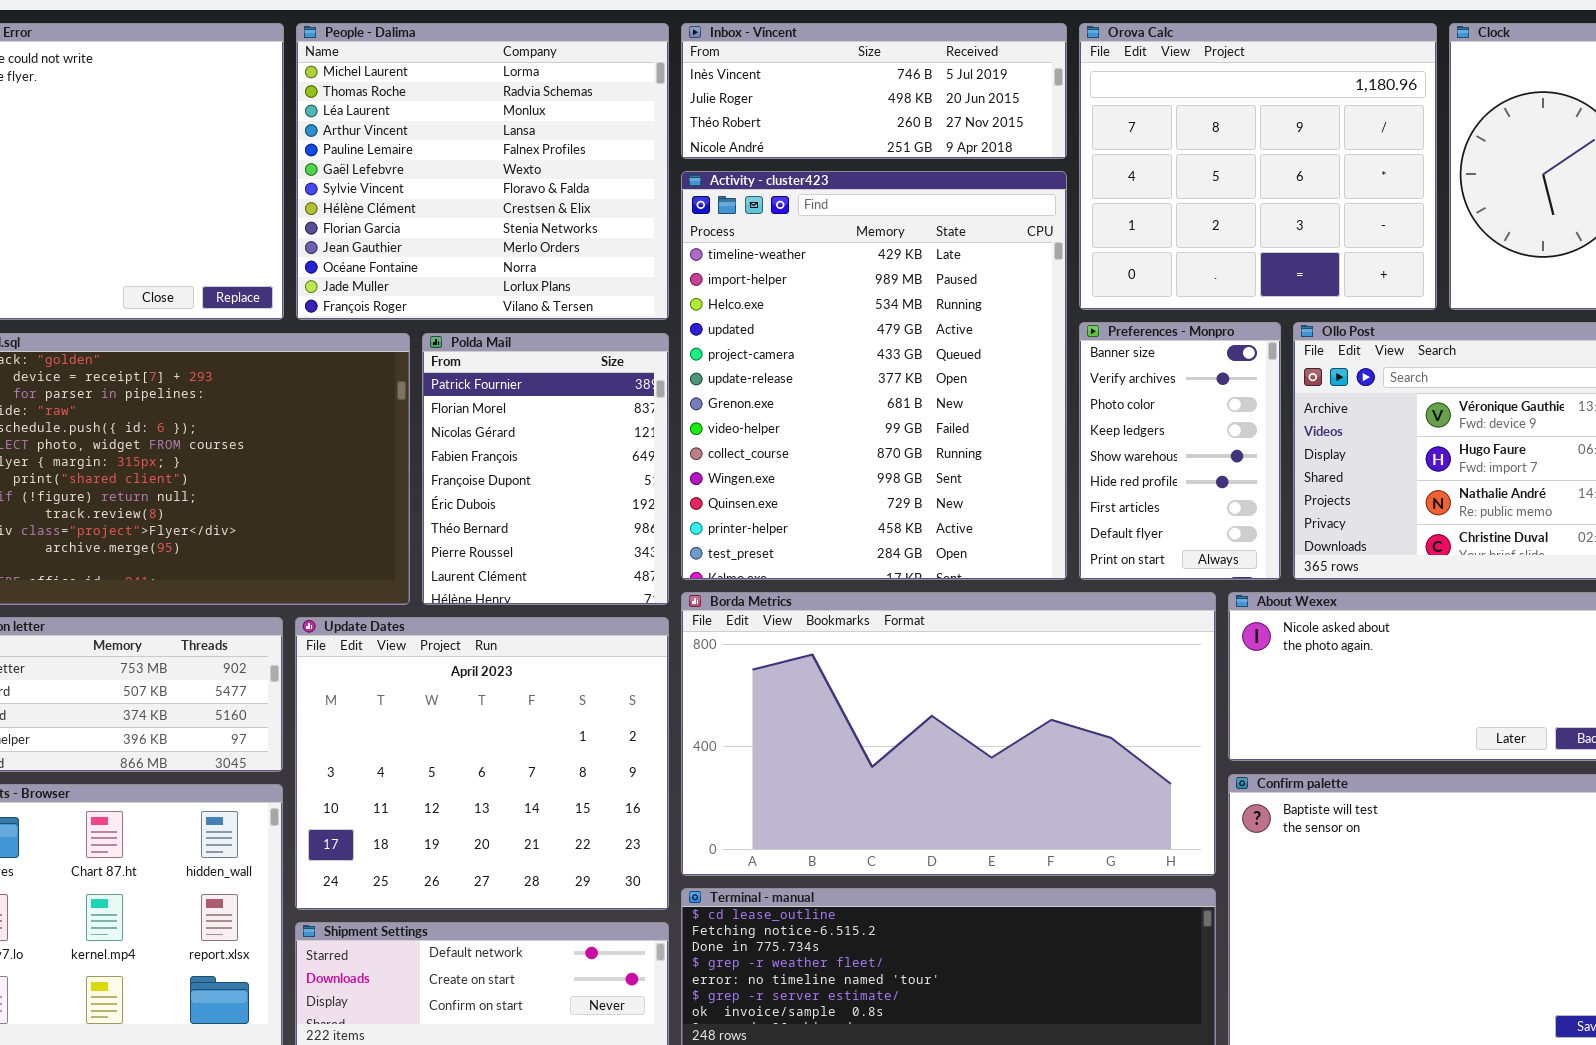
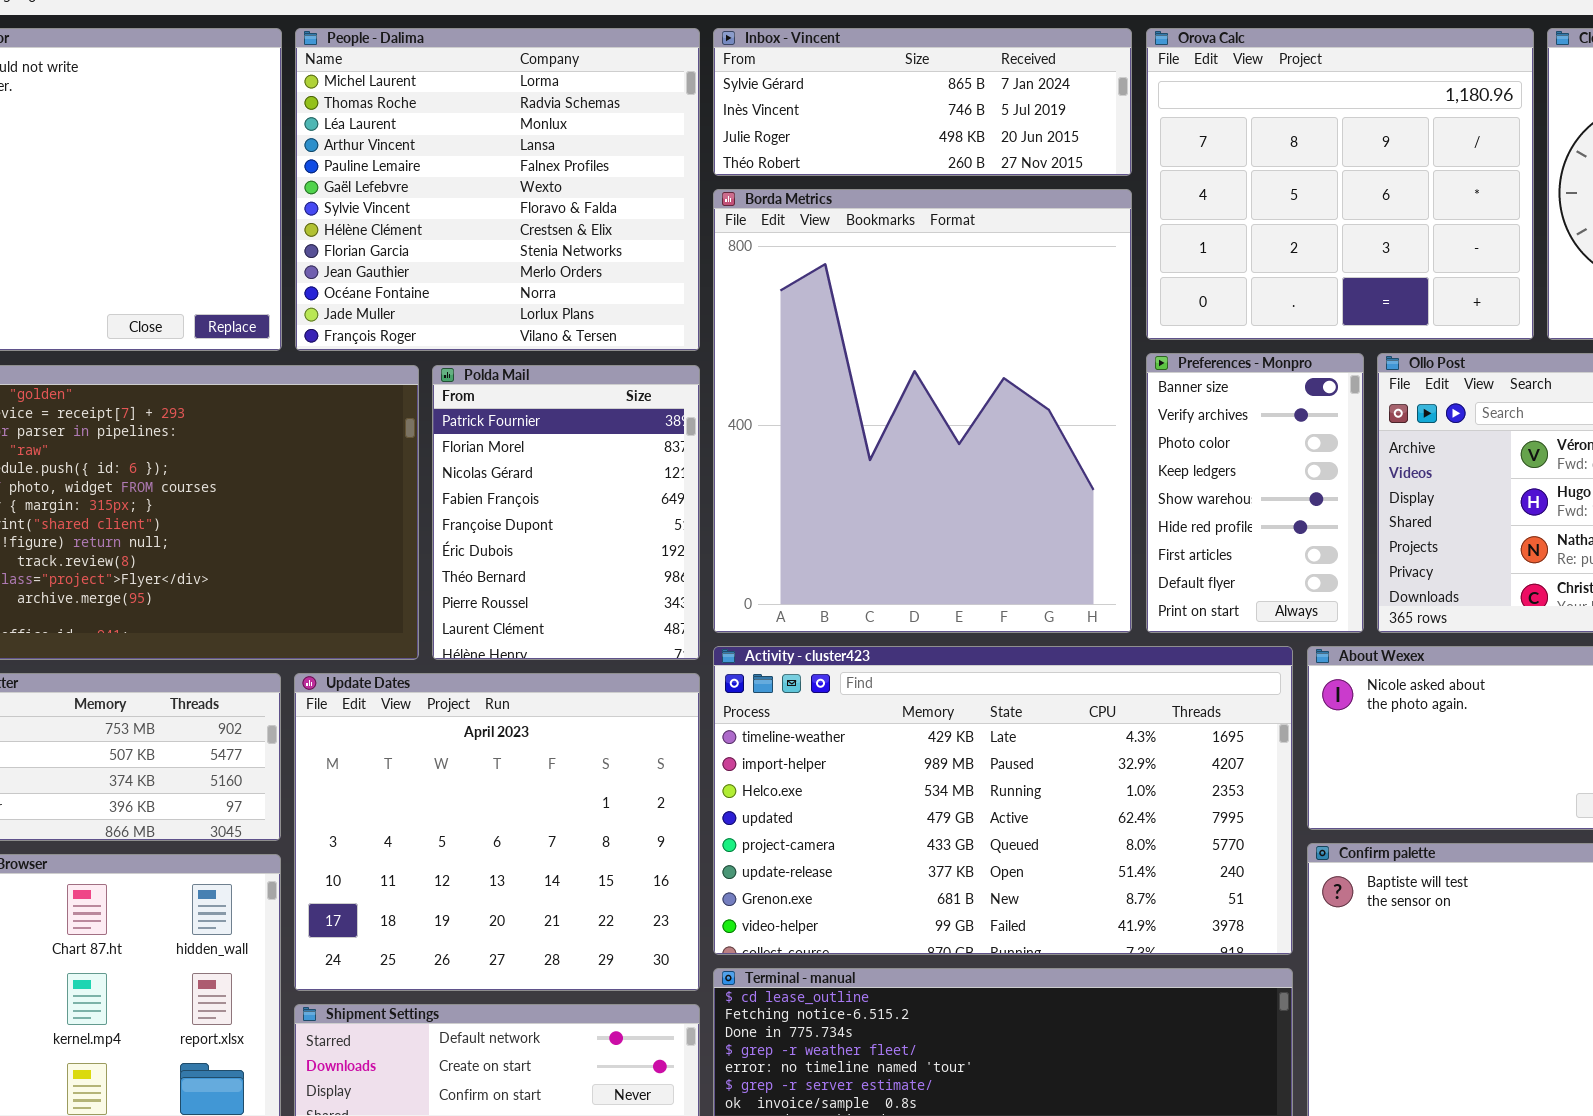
Inbox - Vincent: [681,23,1067,159] -> [713,28,1132,176], scrolled up 1 row
Activity - cluster423: [681,171,1067,580] -> [713,646,1293,955], moved, resized
Borda Metrics: [681,592,1216,876] -> [713,189,1132,633], moved, resized

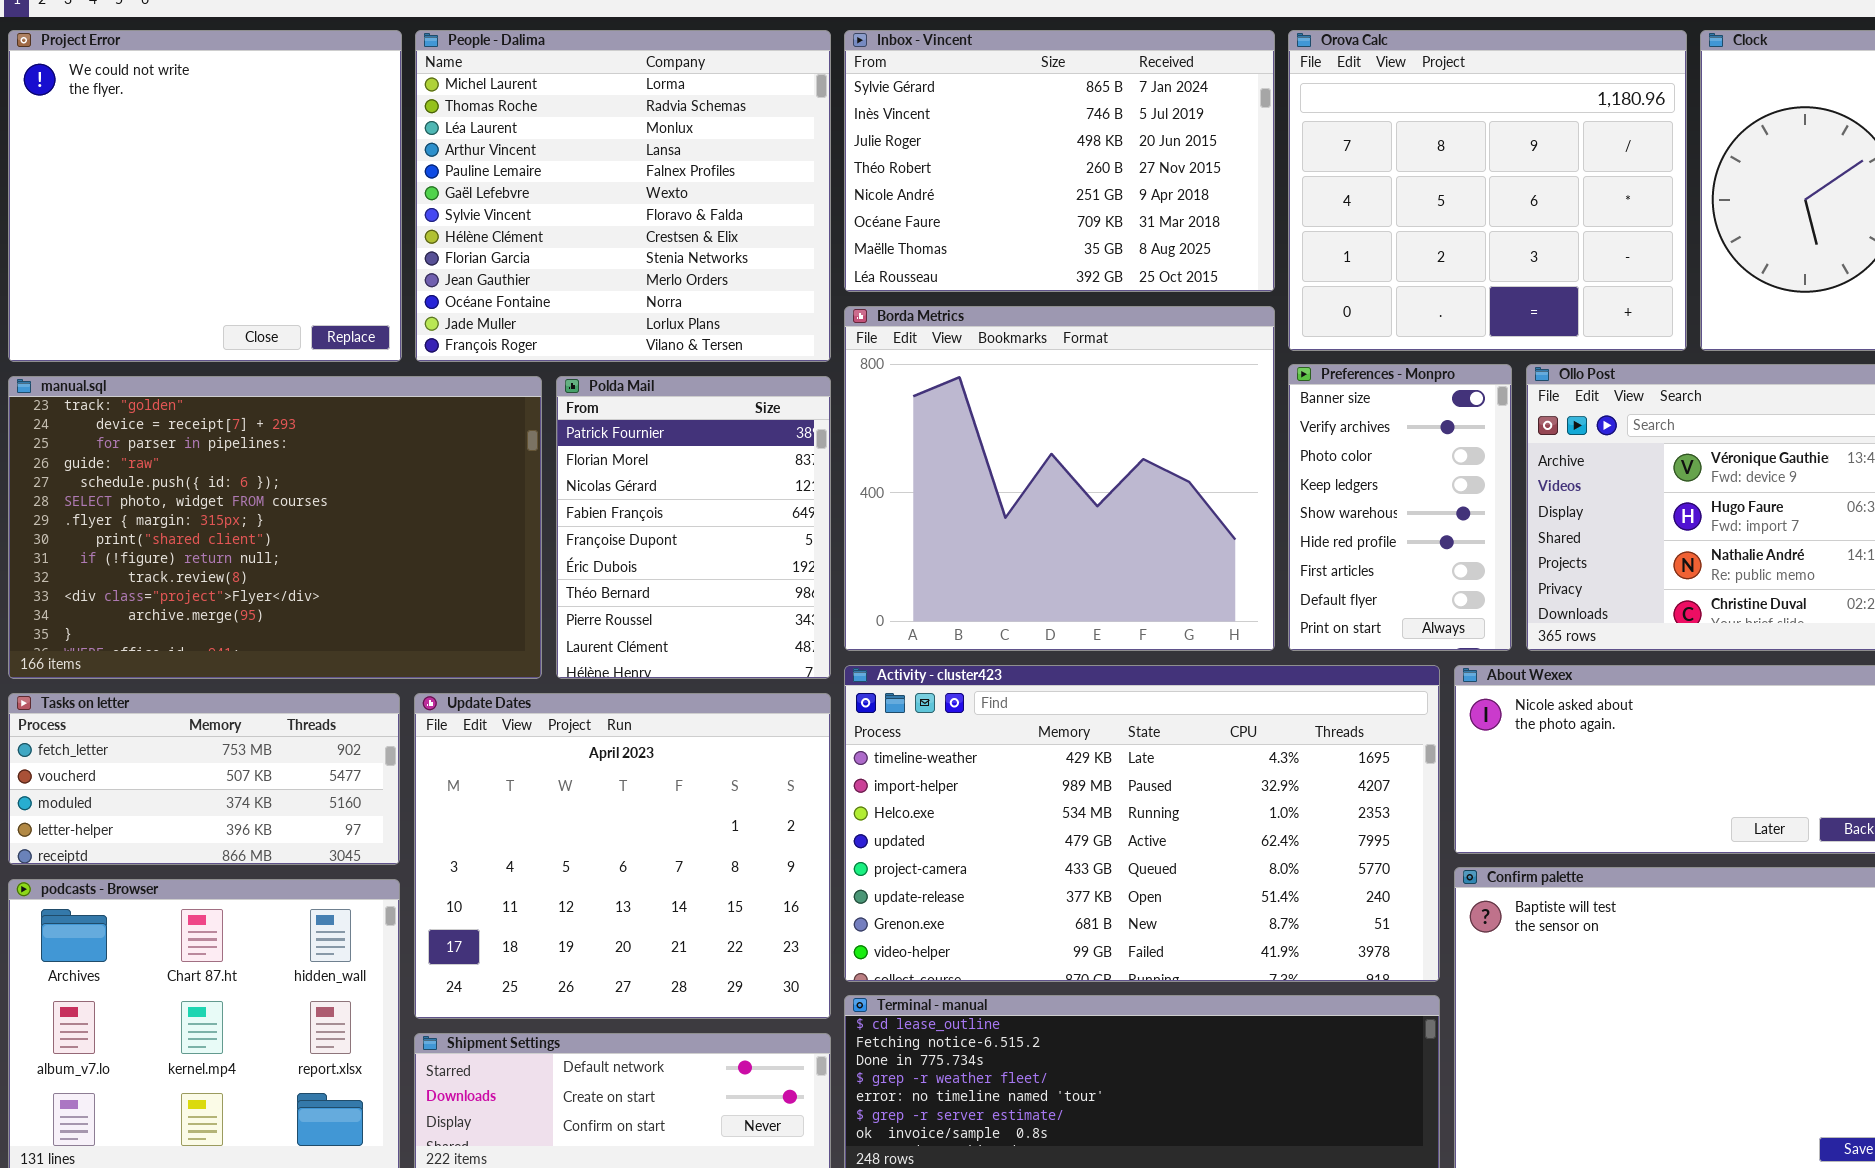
Inbox - Vincent: [713,28,1132,176] -> [844,30,1275,292], resized
Borda Metrics: [713,189,1132,633] -> [844,306,1275,651], resized

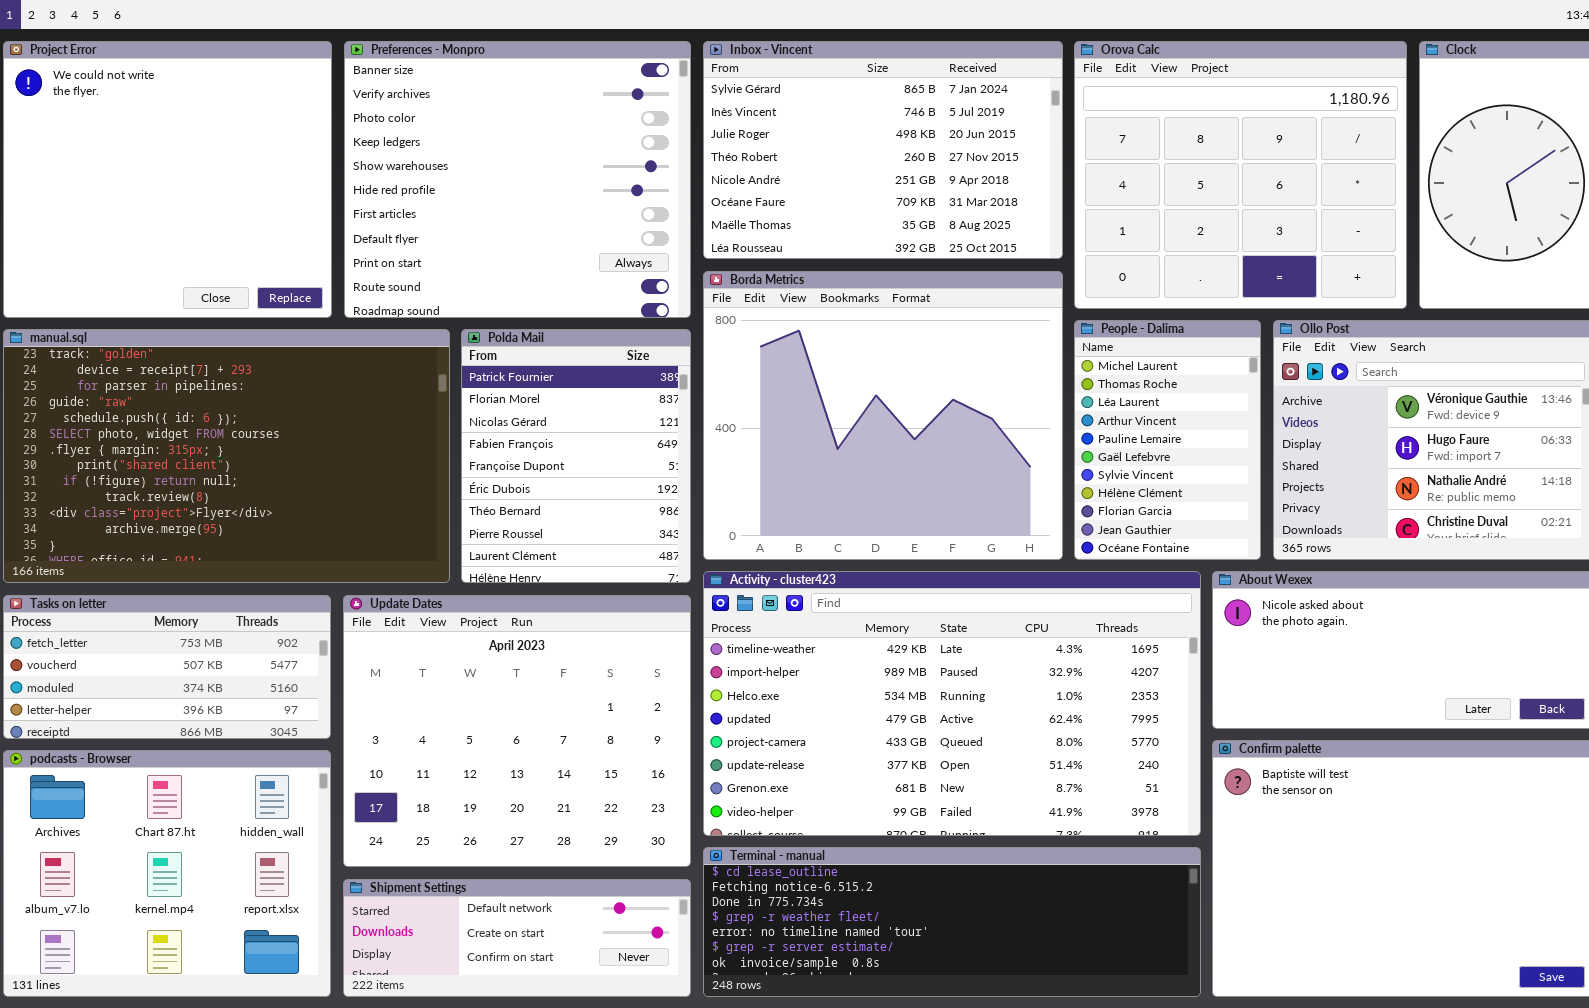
People - Dalima: [415,30,831,362] -> [1074,320,1261,560], moved, resized
Preferences - Monpro: [1288,364,1512,651] -> [344,41,691,318], moved, resized

